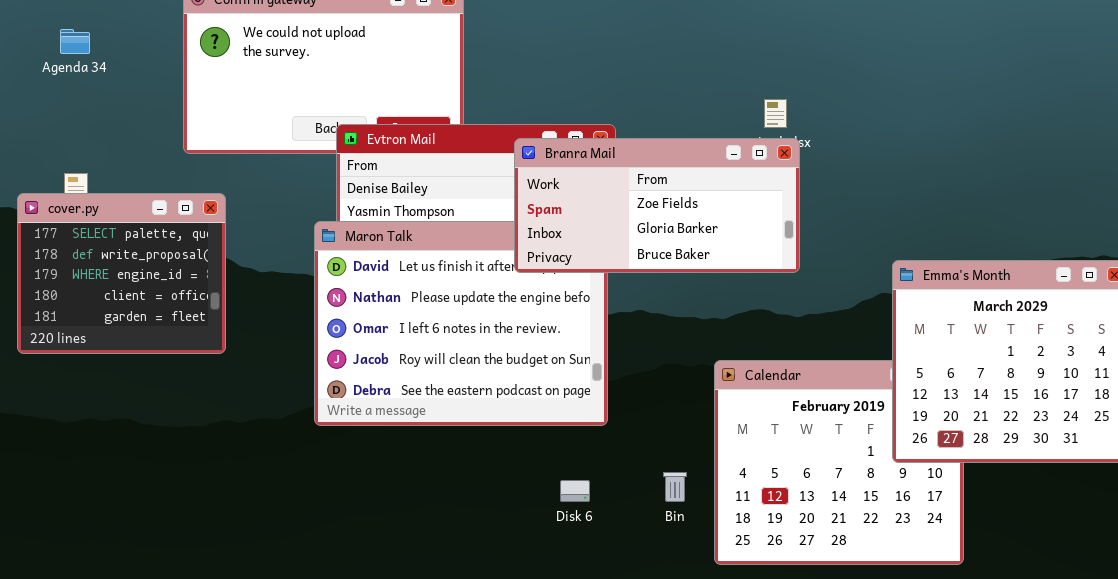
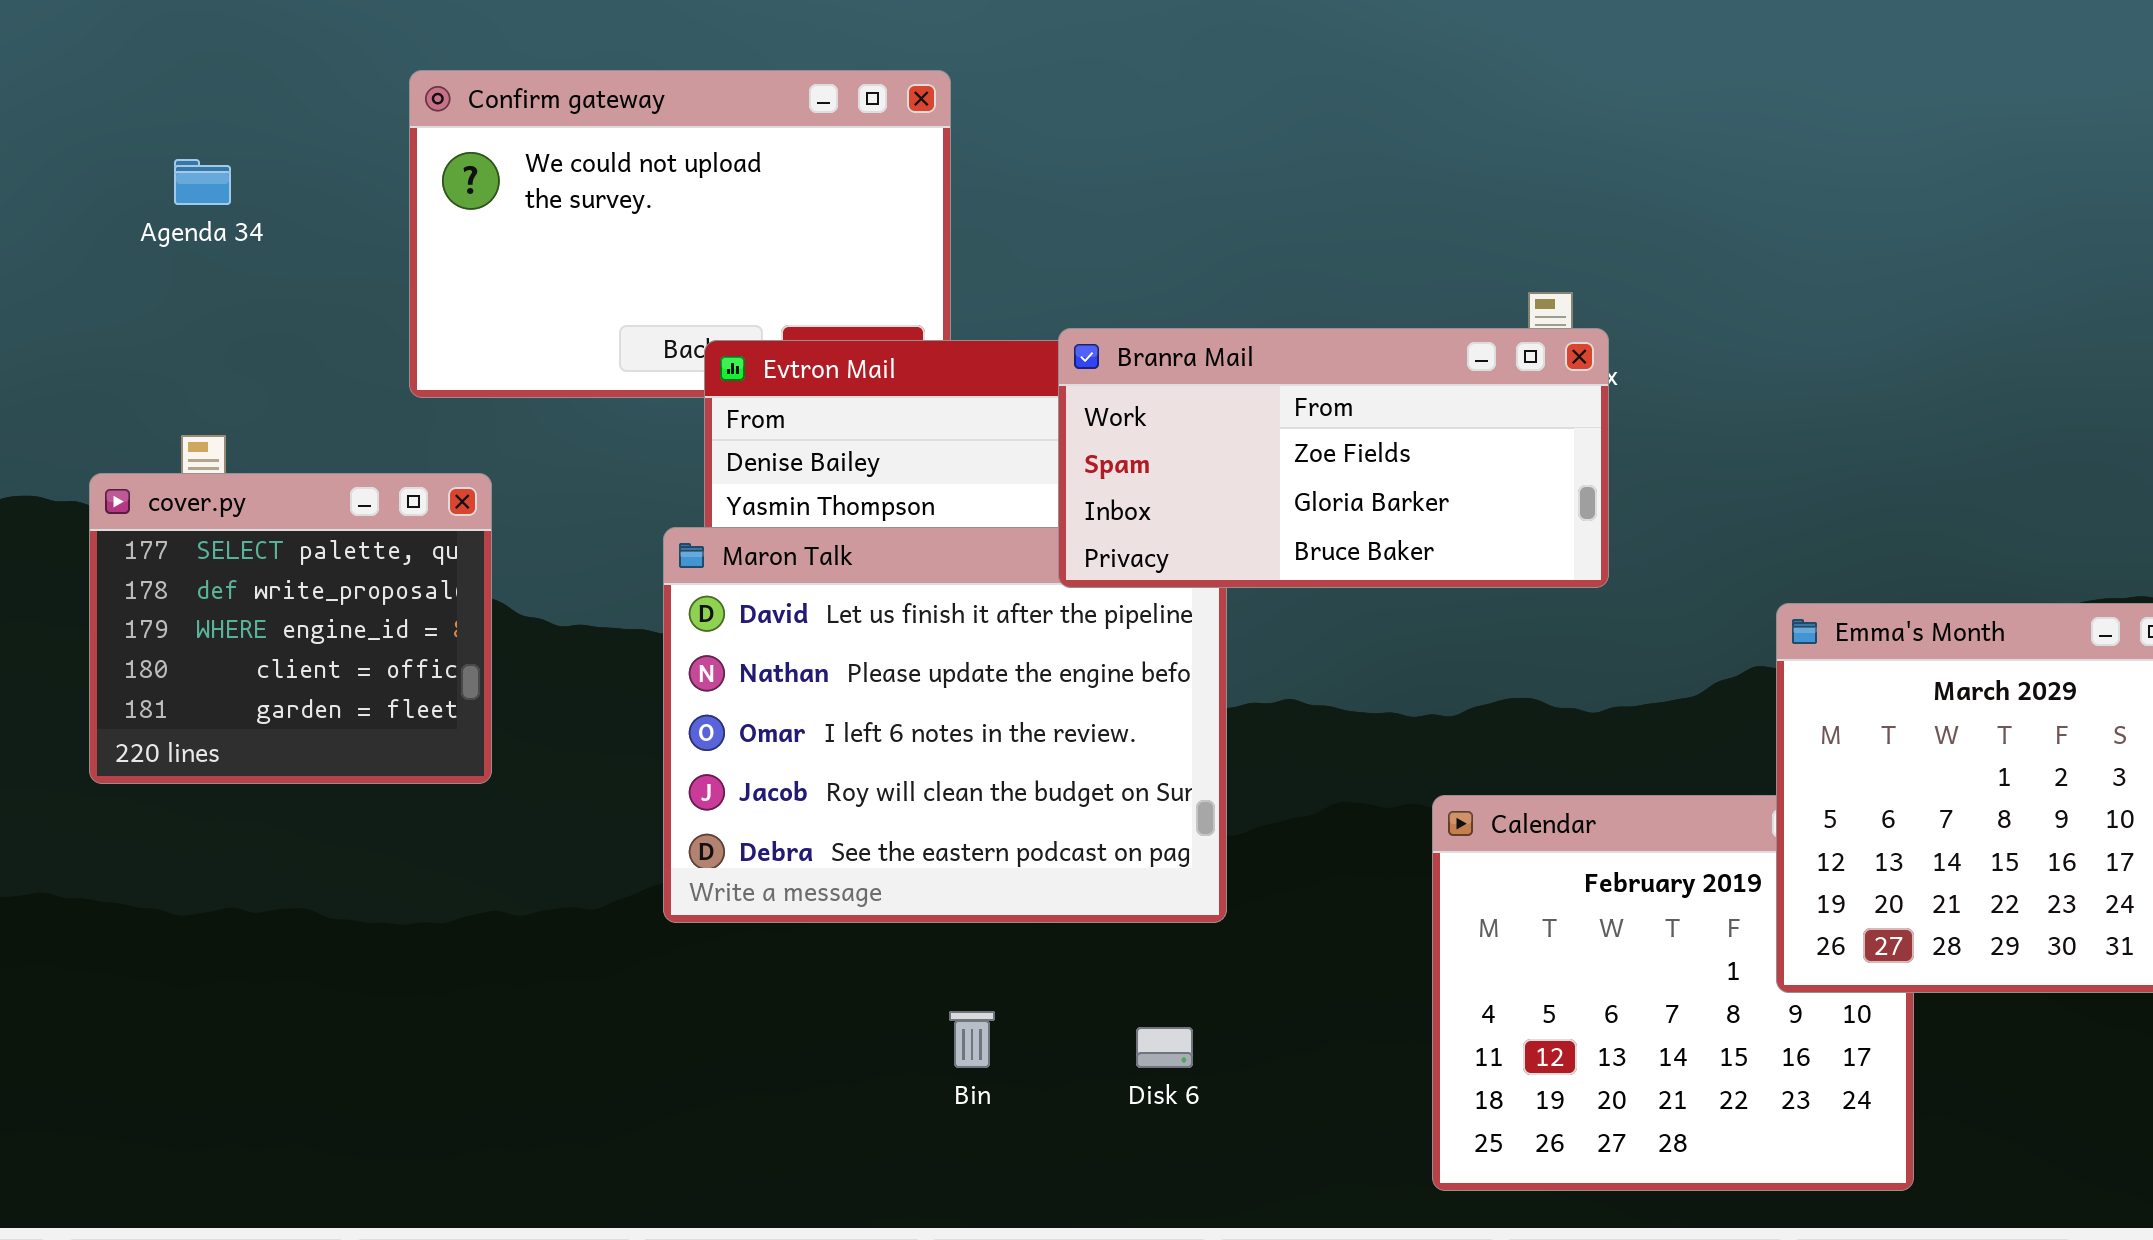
Branra Mail: [514,138,800,273] -> [1058,328,1609,588], moved
Bin: [663,472,687,502] -> [949,1011,995,1068], moved

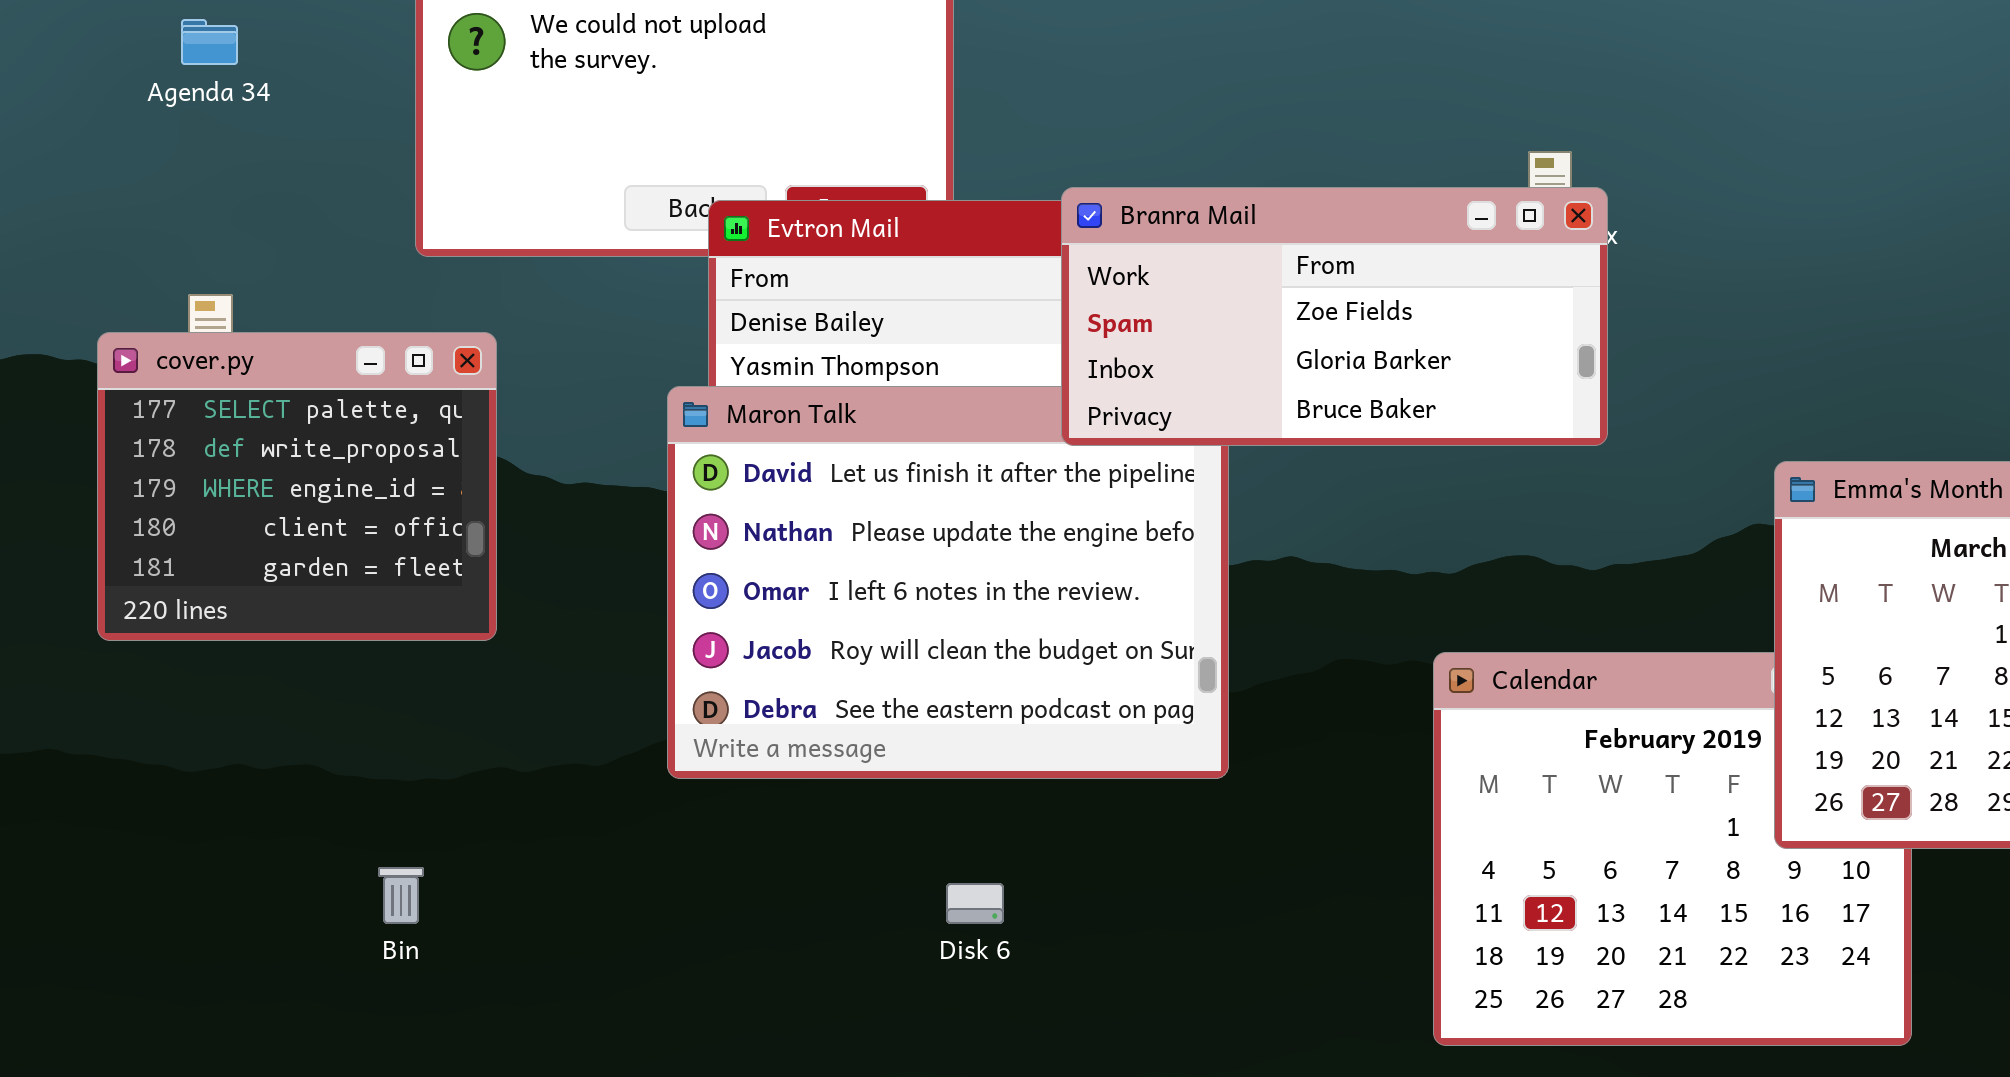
Bin: [949,1011,995,1068] -> [378,867,424,924], moved
Disk 6: [1136,1027,1193,1068] -> [946,883,1004,924], moved

